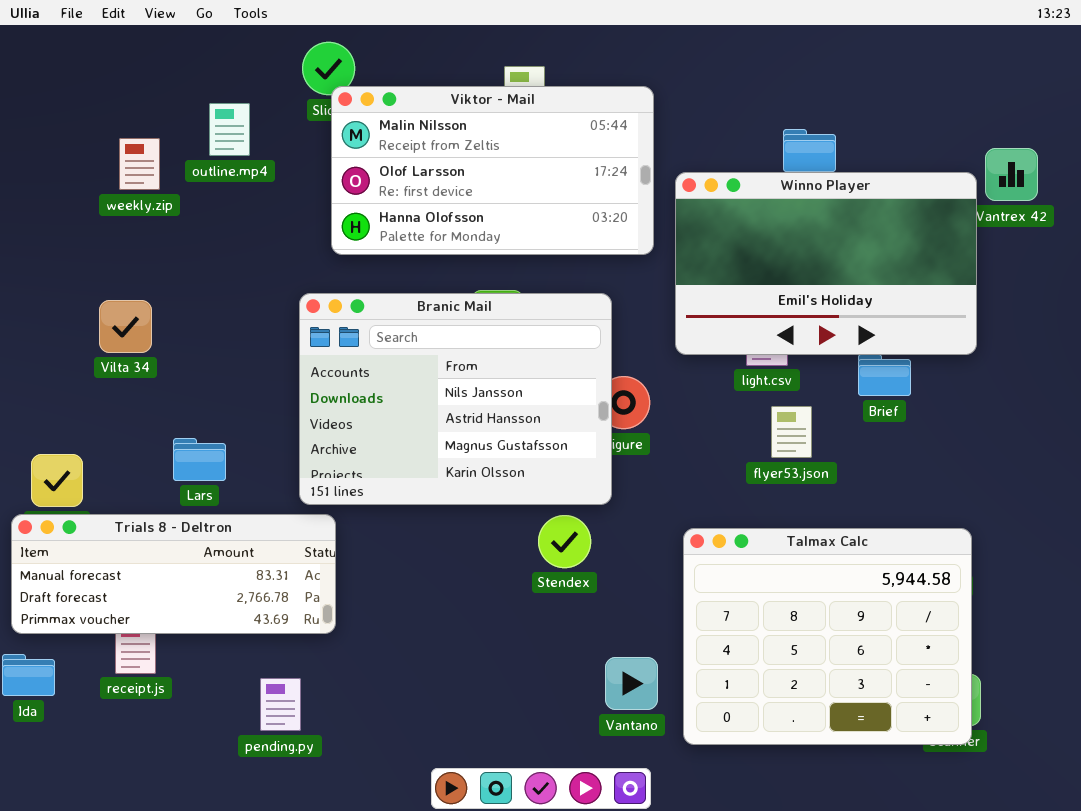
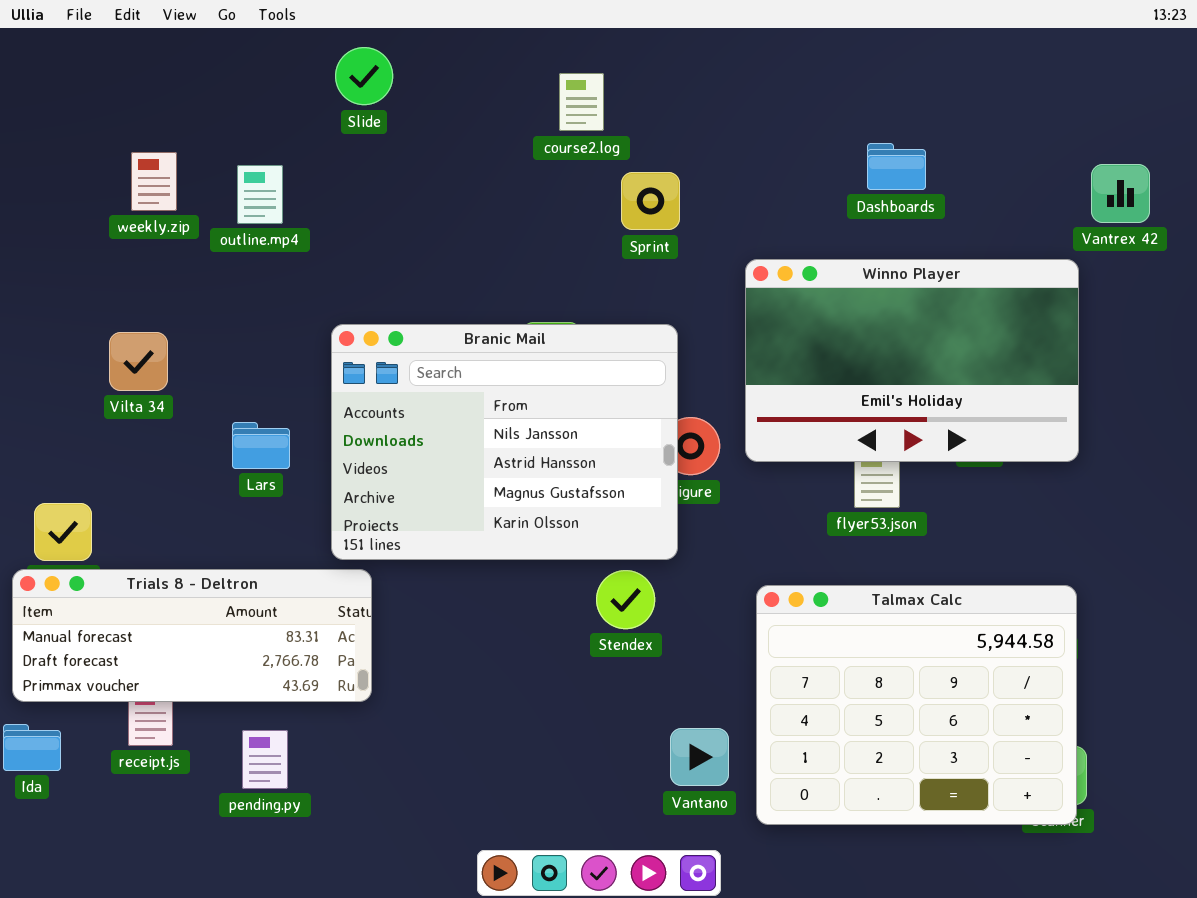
Viktor - Mail: [331,86,654,255] -> none, closed
outline.mp4: [209,103,250,156] -> [237,165,283,224], moved
Winno Player: [675,172,977,355] -> [745,259,1079,462], moved
Lars: [173,438,226,481] -> [232,422,290,469], moved
pending.py: [260,678,301,731] -> [242,730,288,789], moved

